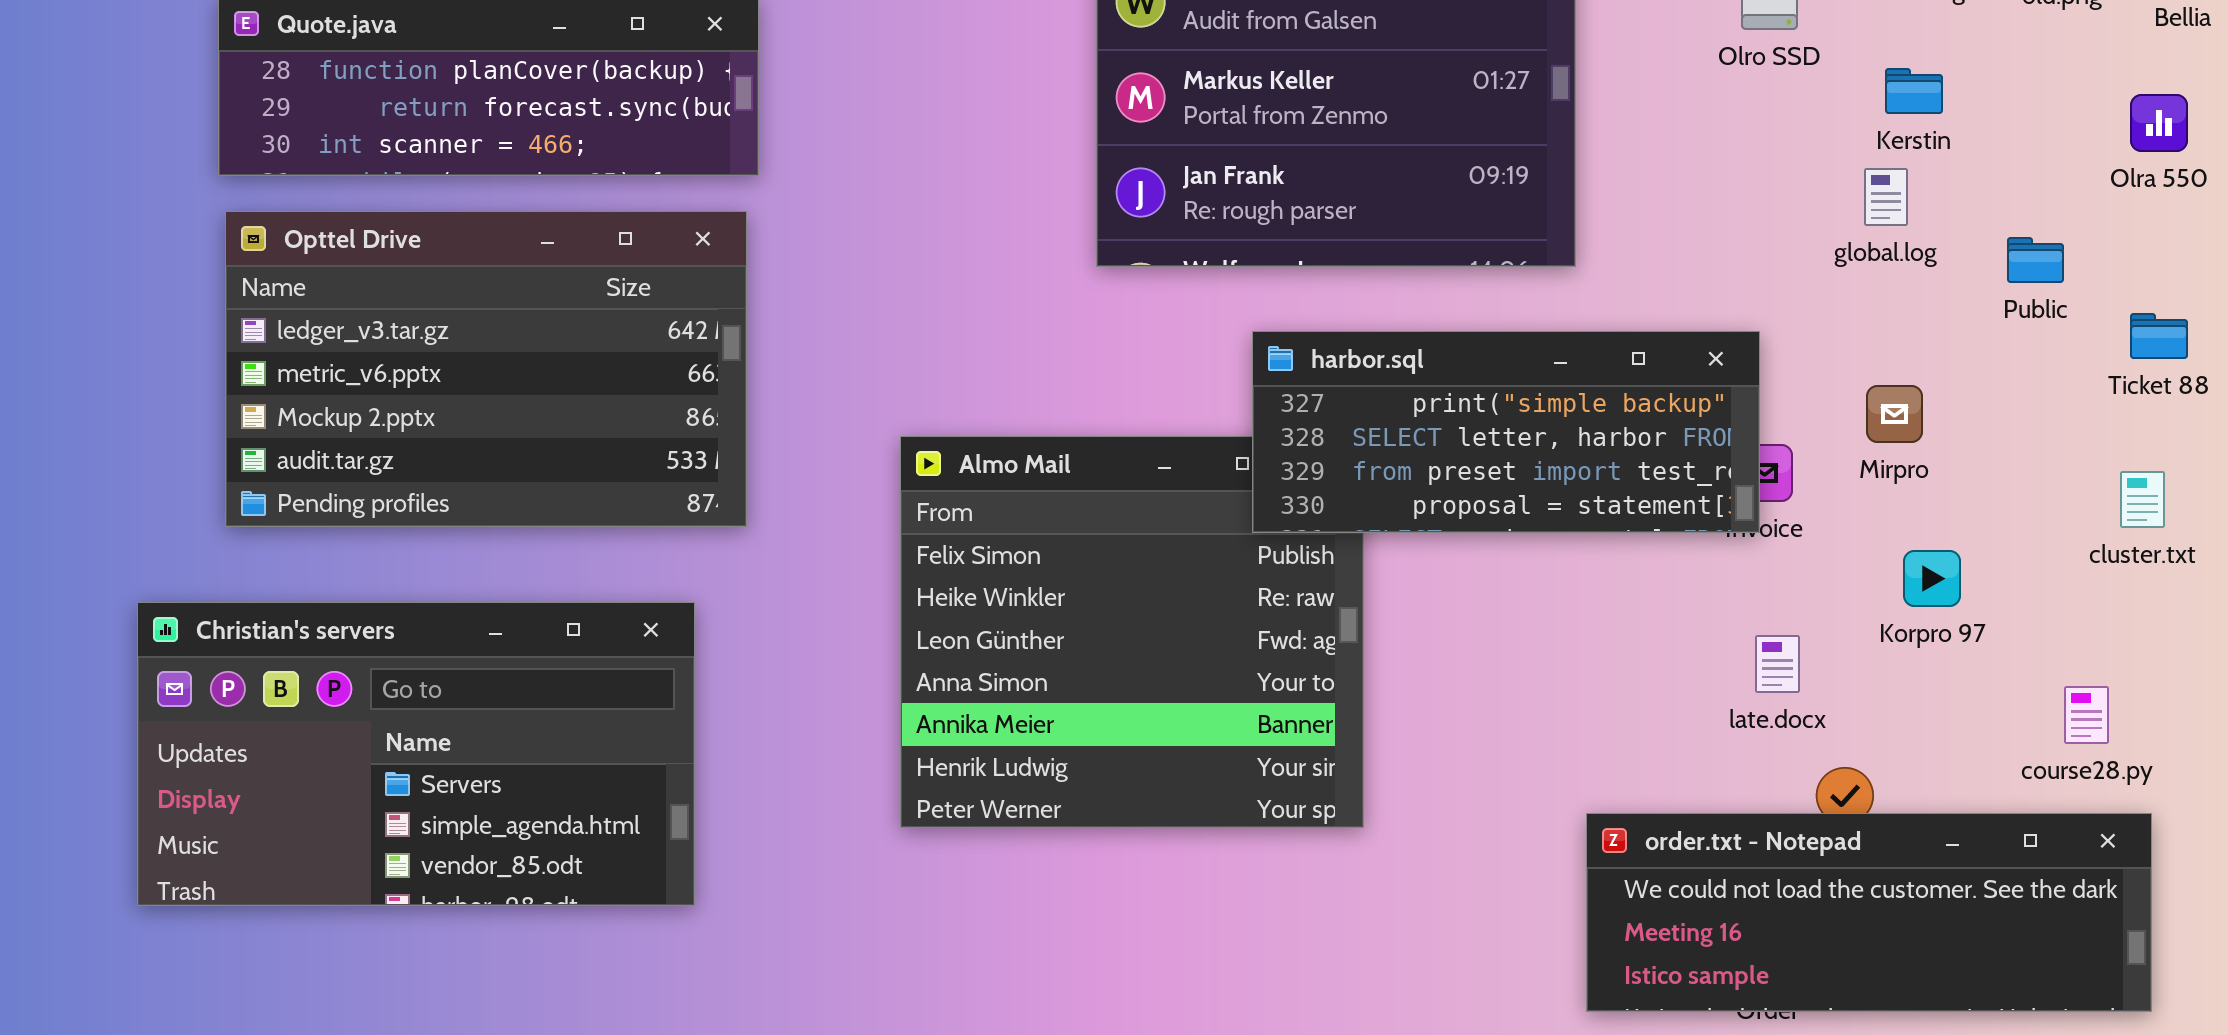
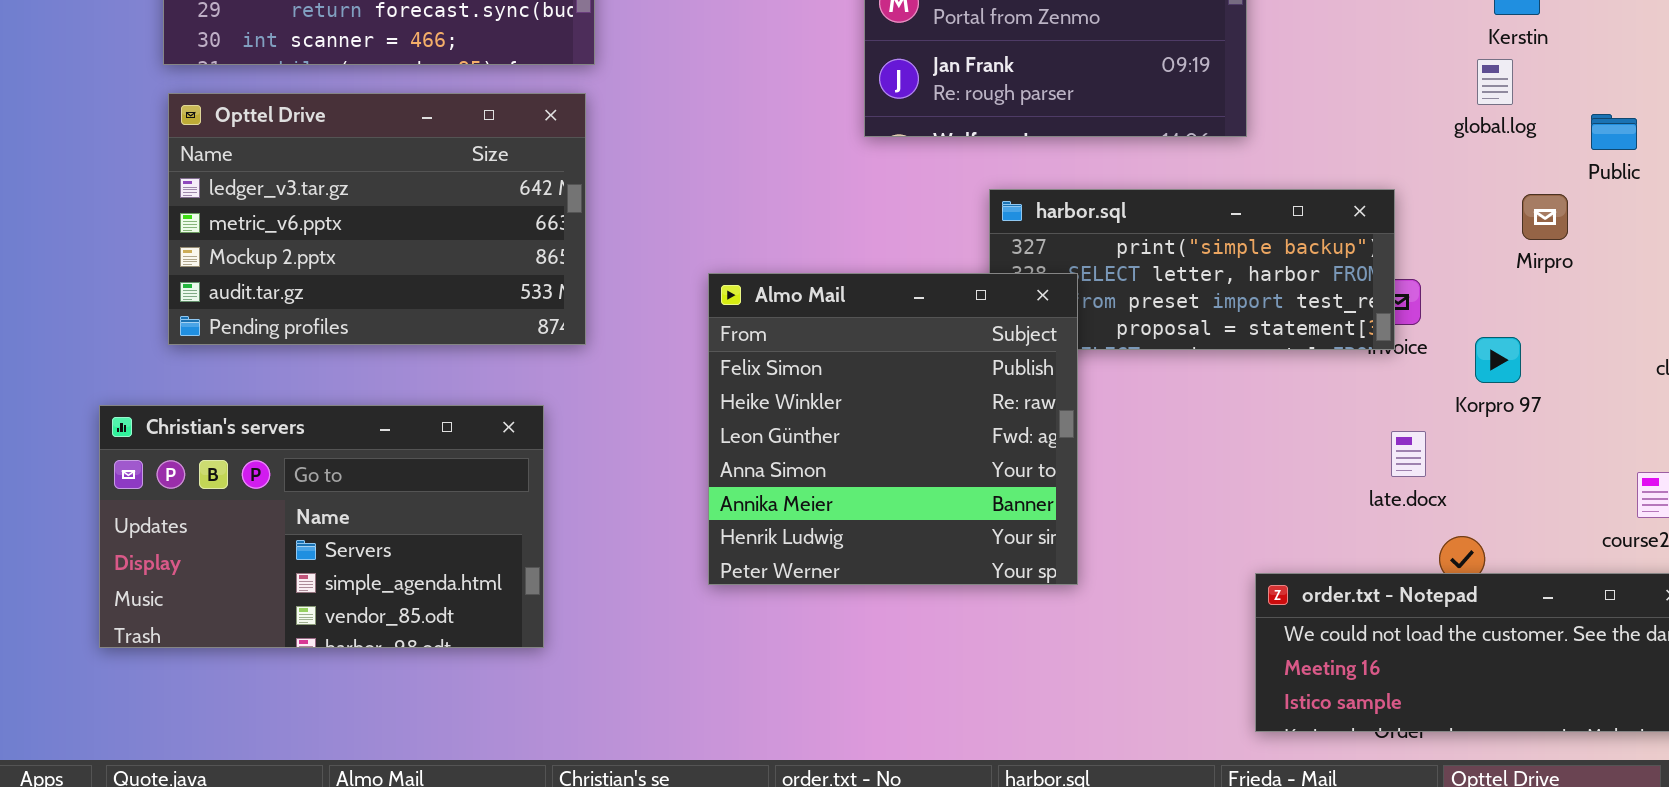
Mirpro: [1866,385,1923,443] -> [1522,194,1568,240], moved
Almo Mail: [900,436,1364,828] -> [708,273,1078,585], raised
Korpro 97: [1903,550,1961,607] -> [1475,337,1521,383], moved

